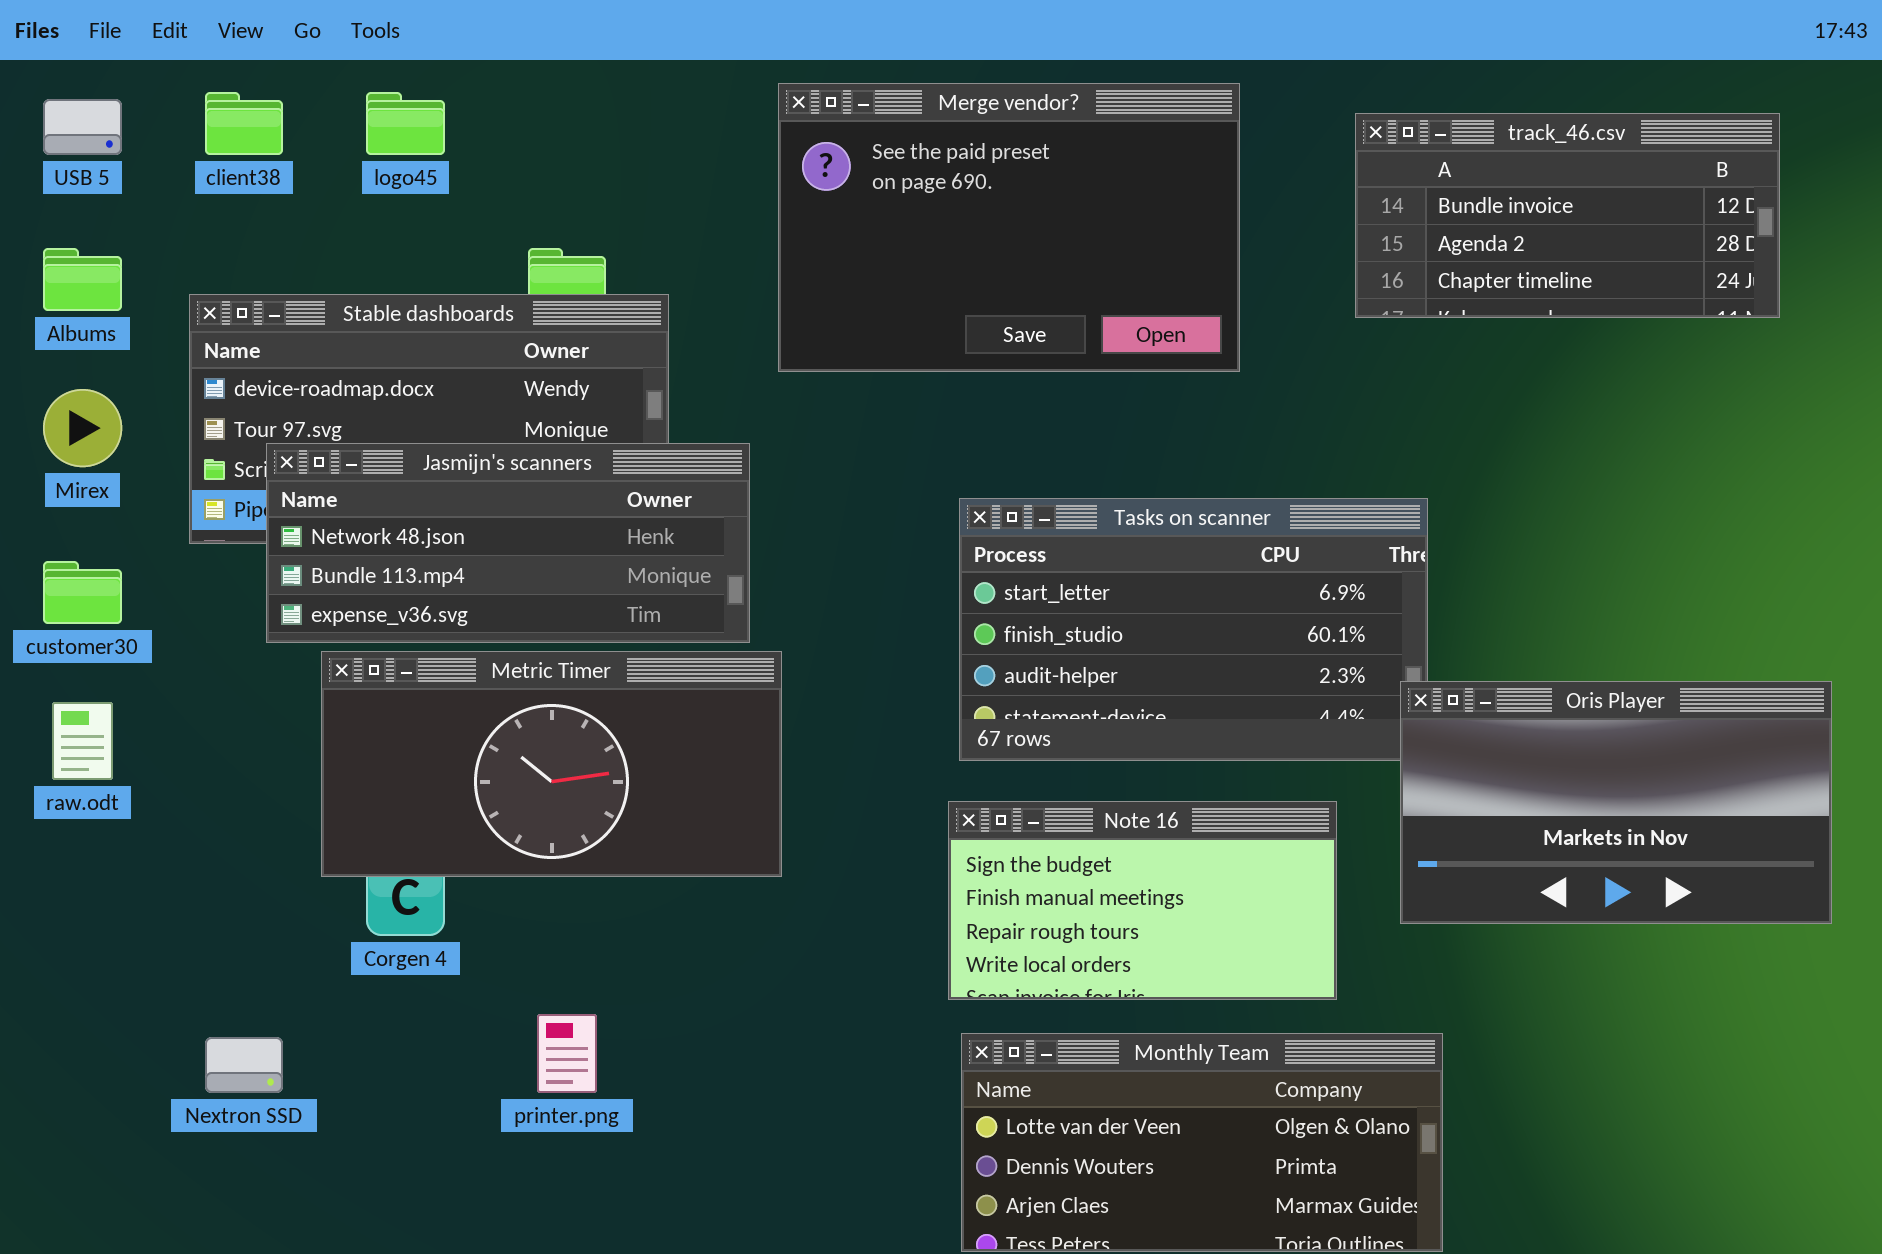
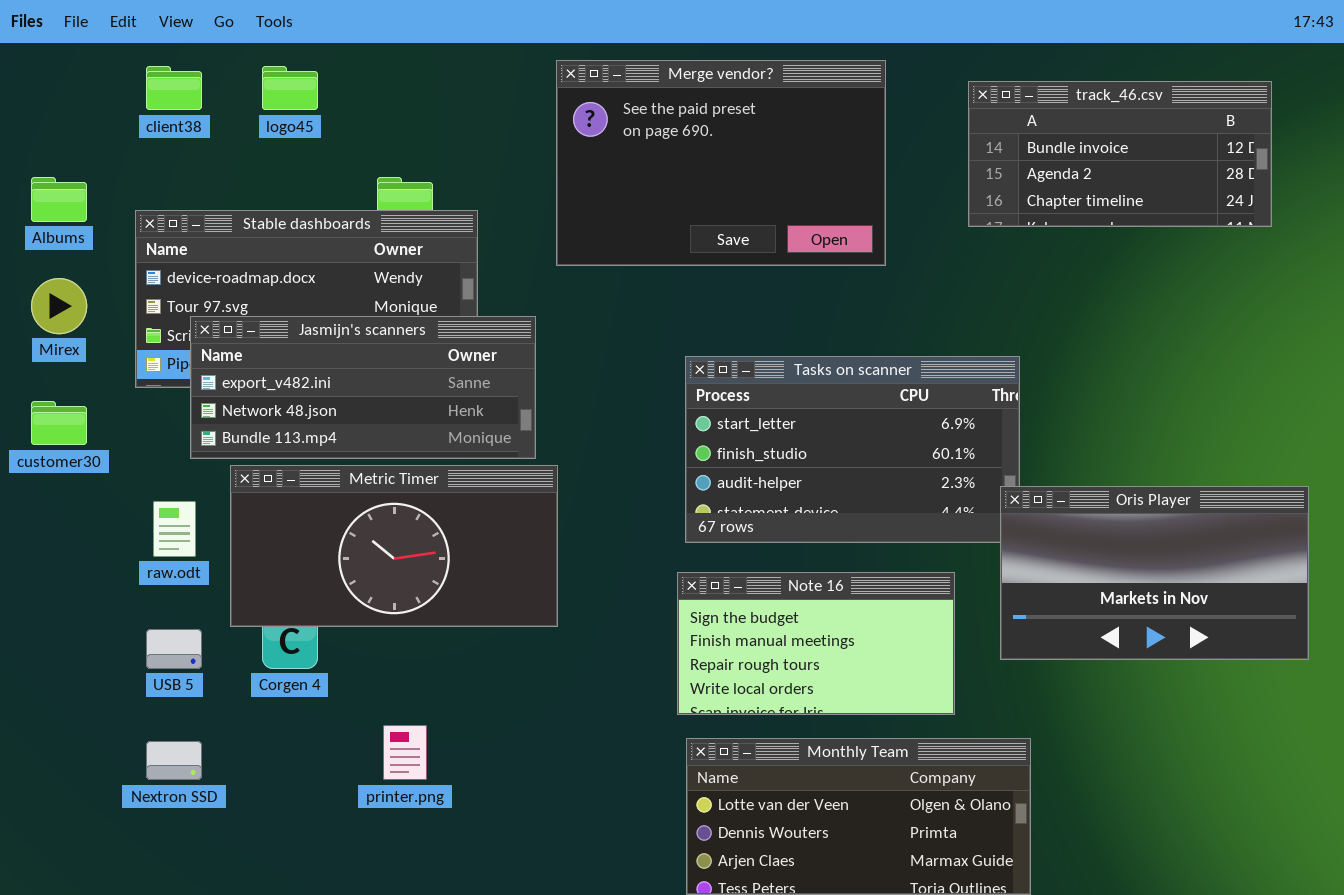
USB 5: [43,99,122,155] -> [146,629,202,669], moved
Jasmijn's scanners: [266,443,750,643] -> [190,316,536,459], scrolled up 1 row
raw.odt: [52,702,113,780] -> [153,501,196,557], moved

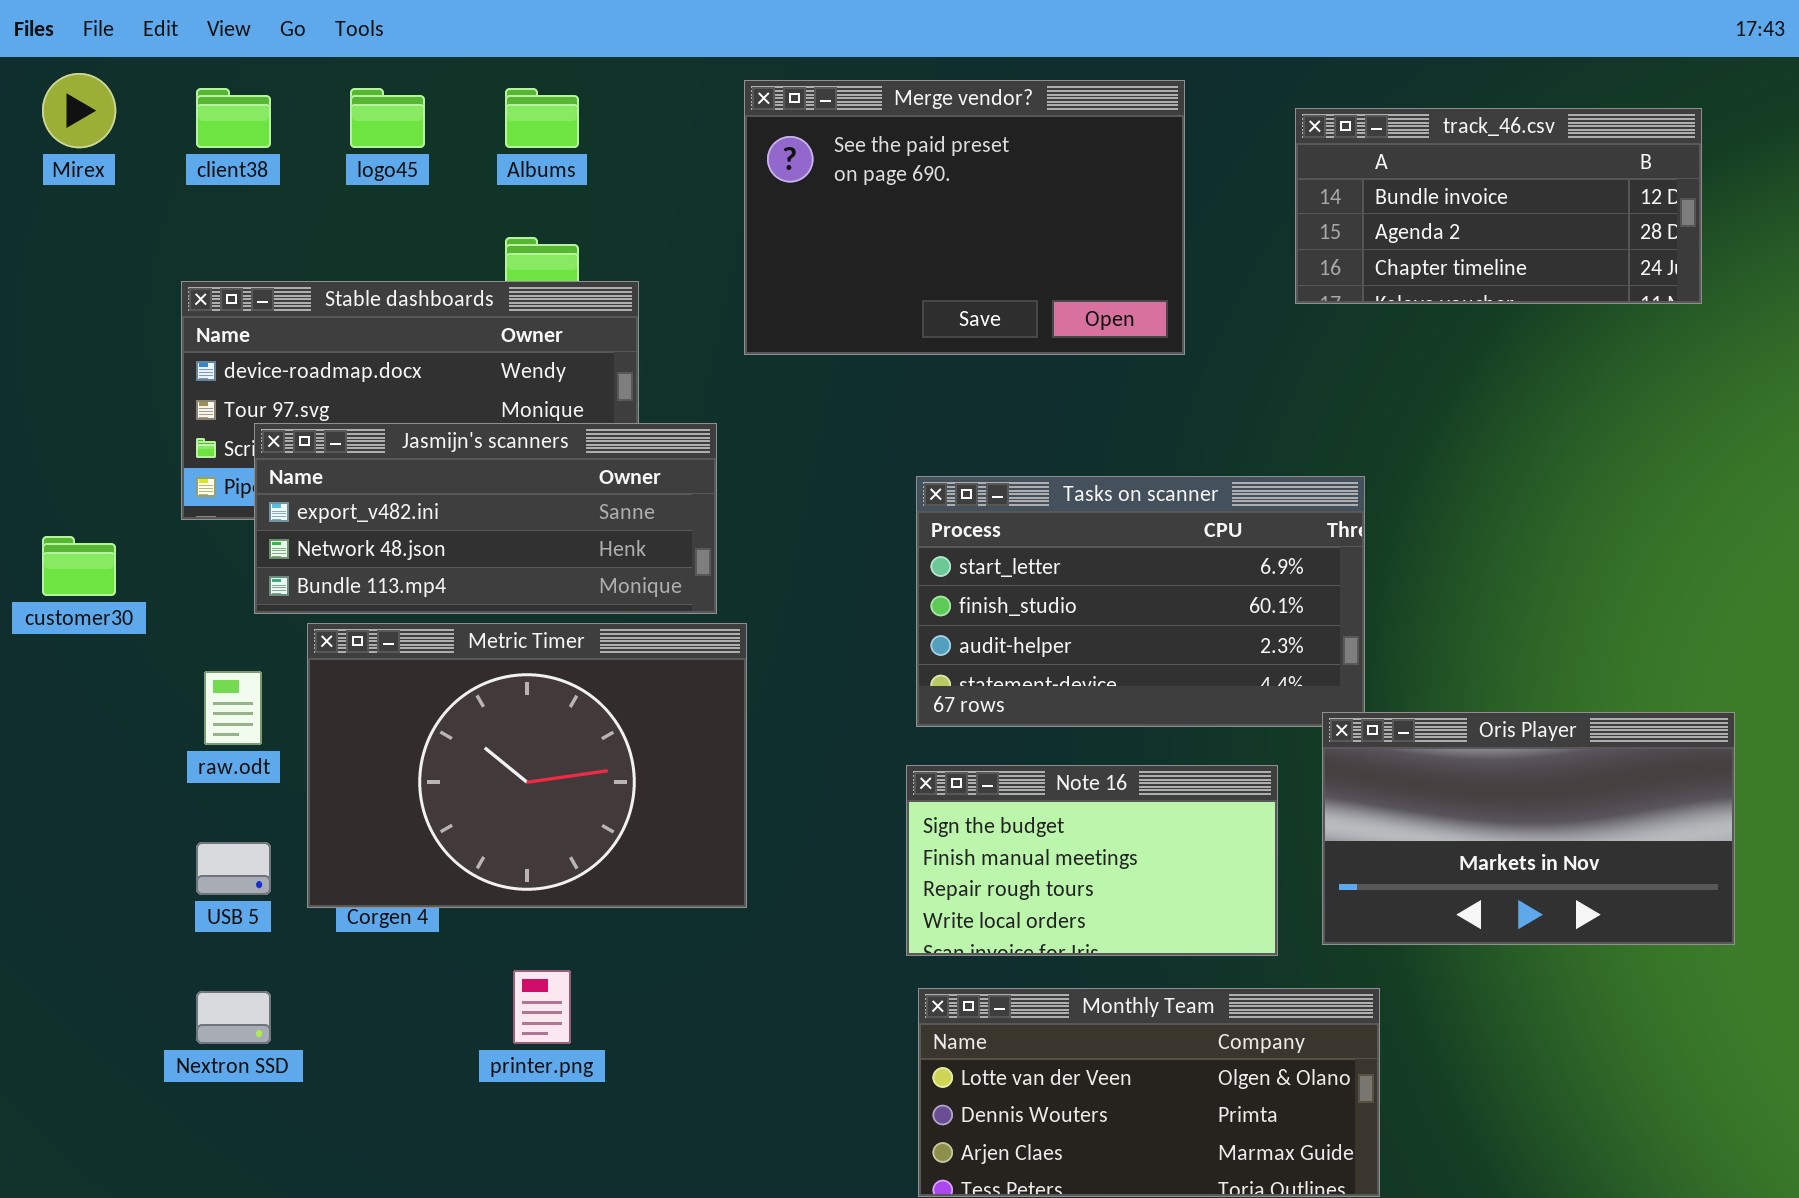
Albums: [31,177,87,222] -> [505,88,579,148], moved
Mirex: [31,278,87,334] -> [42,73,116,148], moved
Metric Timer: [230,465,558,627] -> [307,623,747,908], resized
Oris Player: [1000,486,1309,660] -> [1322,712,1735,945], moved

